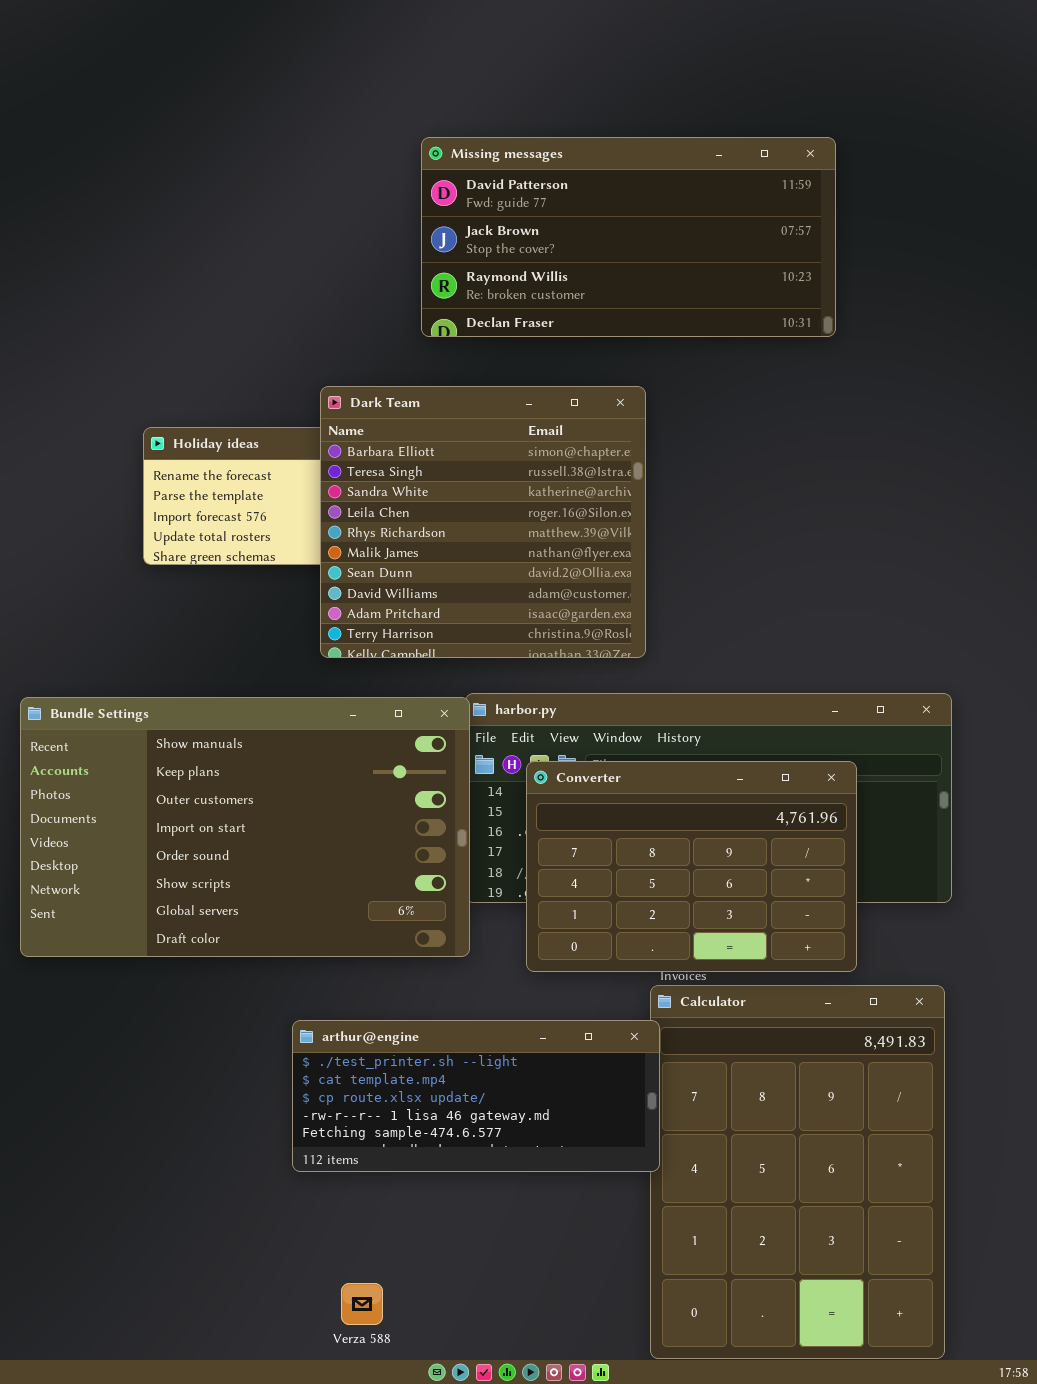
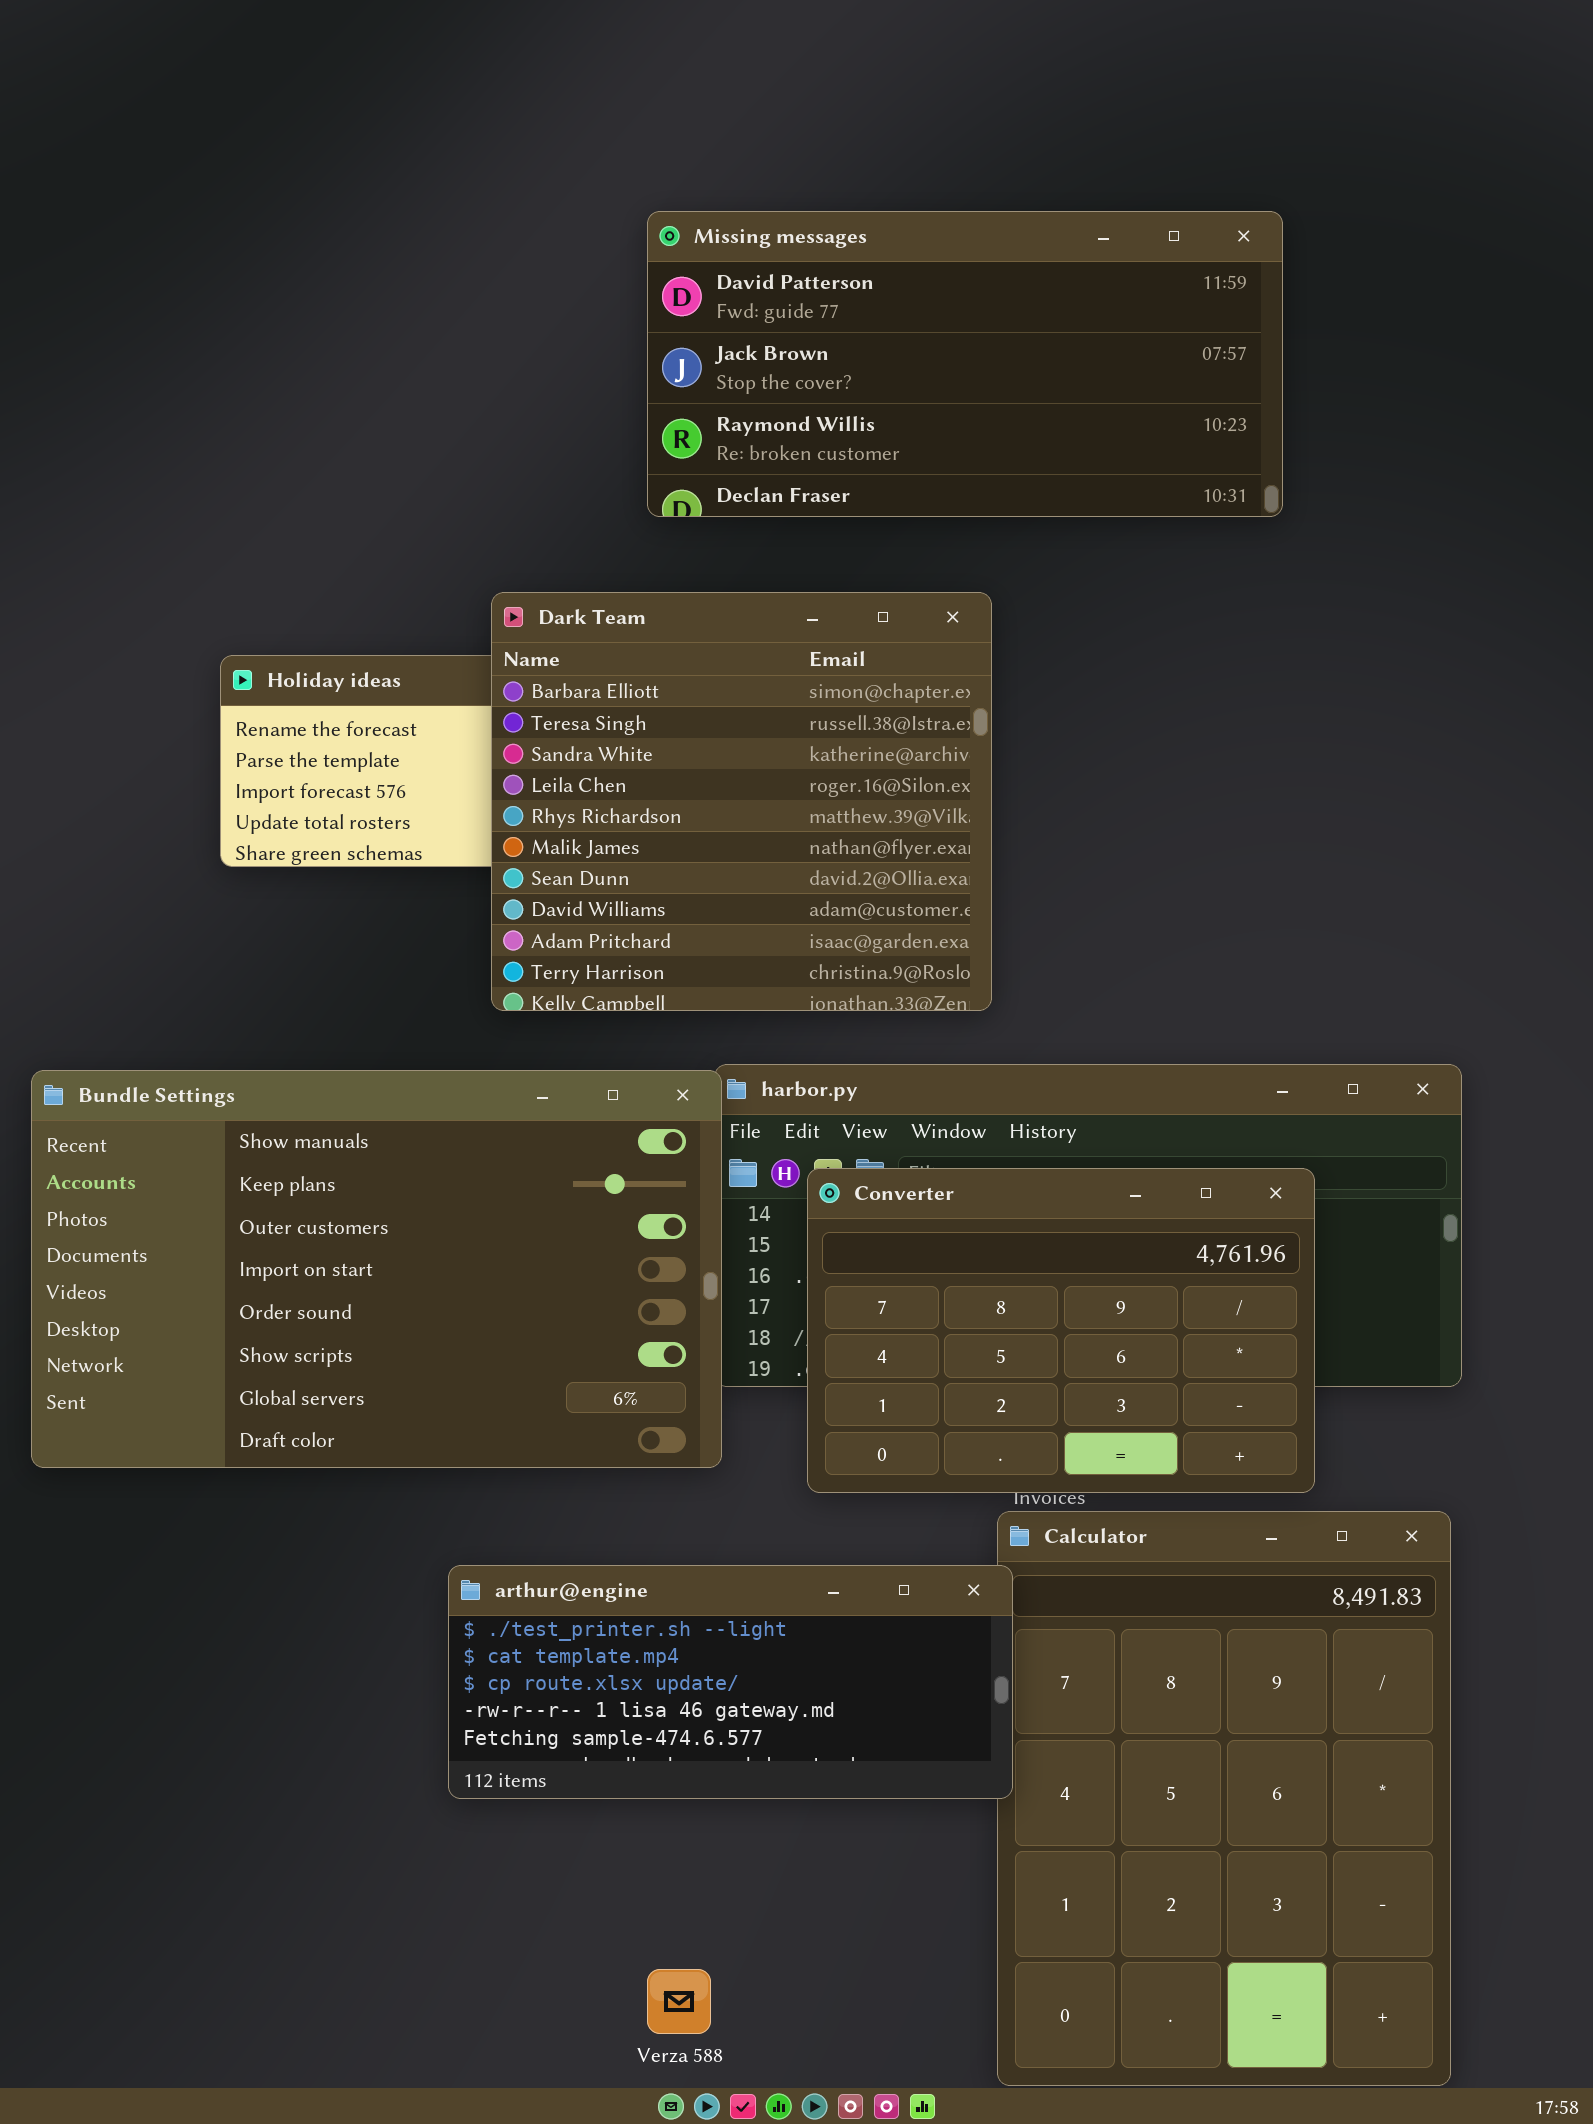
Verza 588: [341,1283,383,1325] -> [647,1969,711,2034], moved

